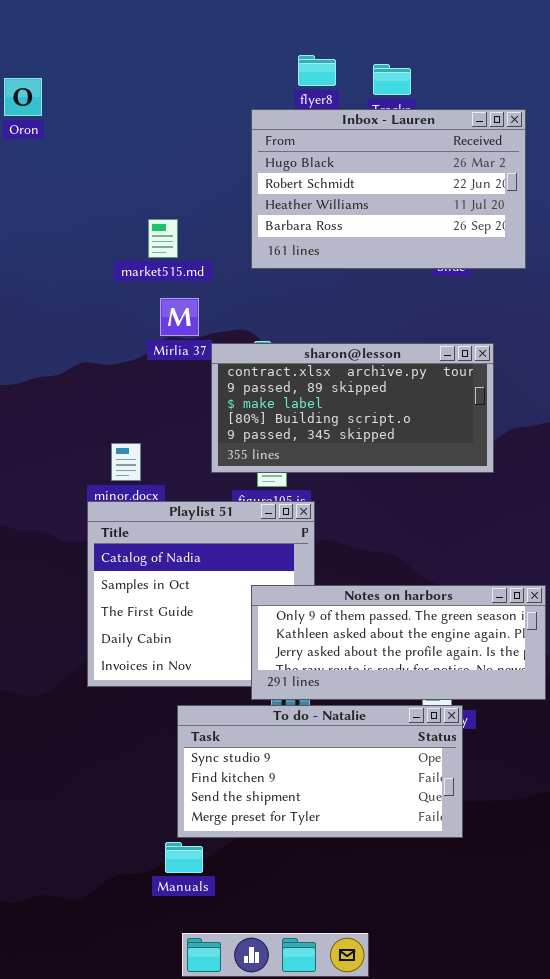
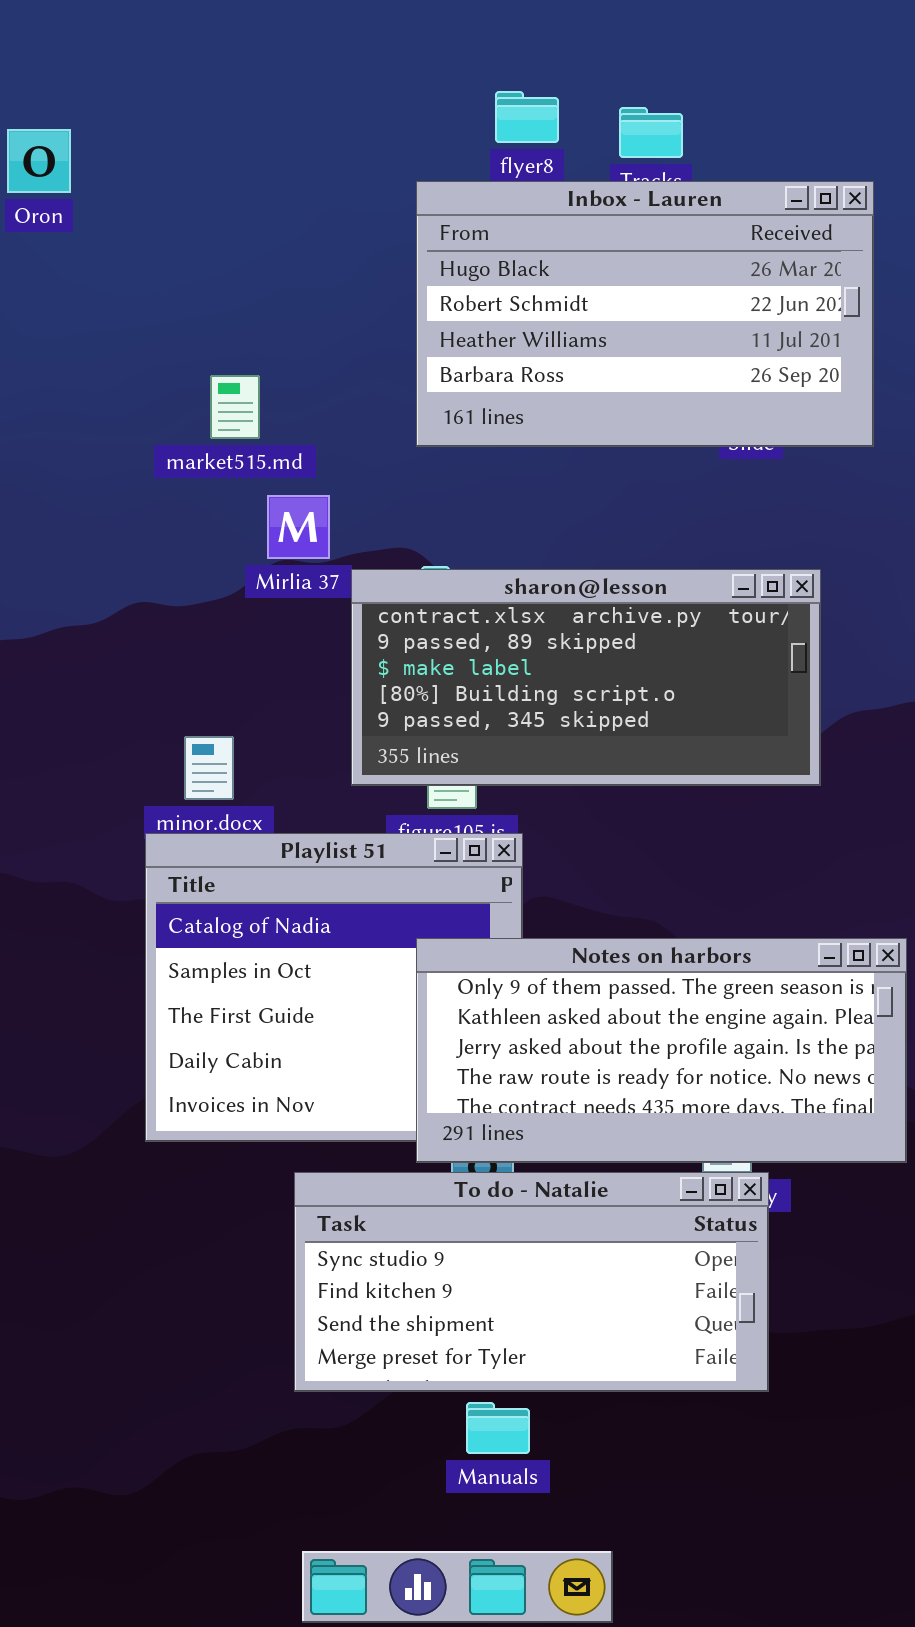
market515.md: [148,219,178,258] -> [210,375,260,439], moved
Notes on harbors: [251,585,546,700] -> [416,938,907,1163], resized
Manuals: [165,842,203,873] -> [466,1402,530,1454], moved

